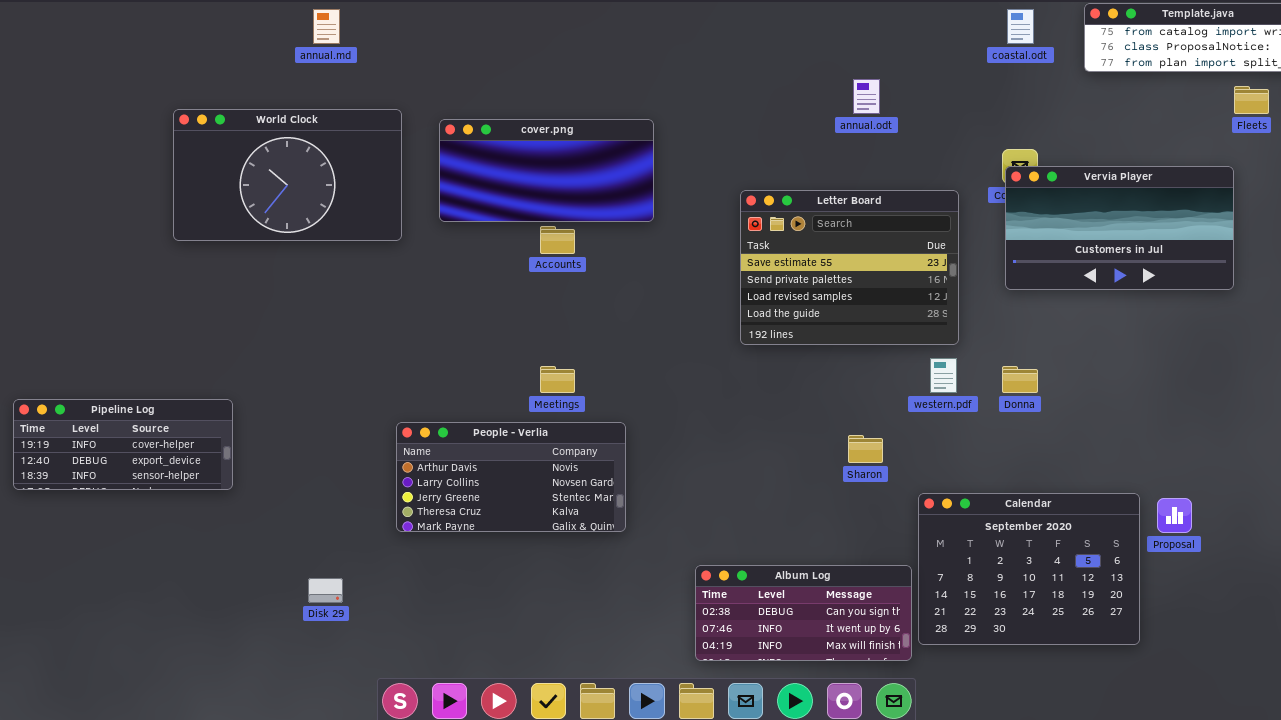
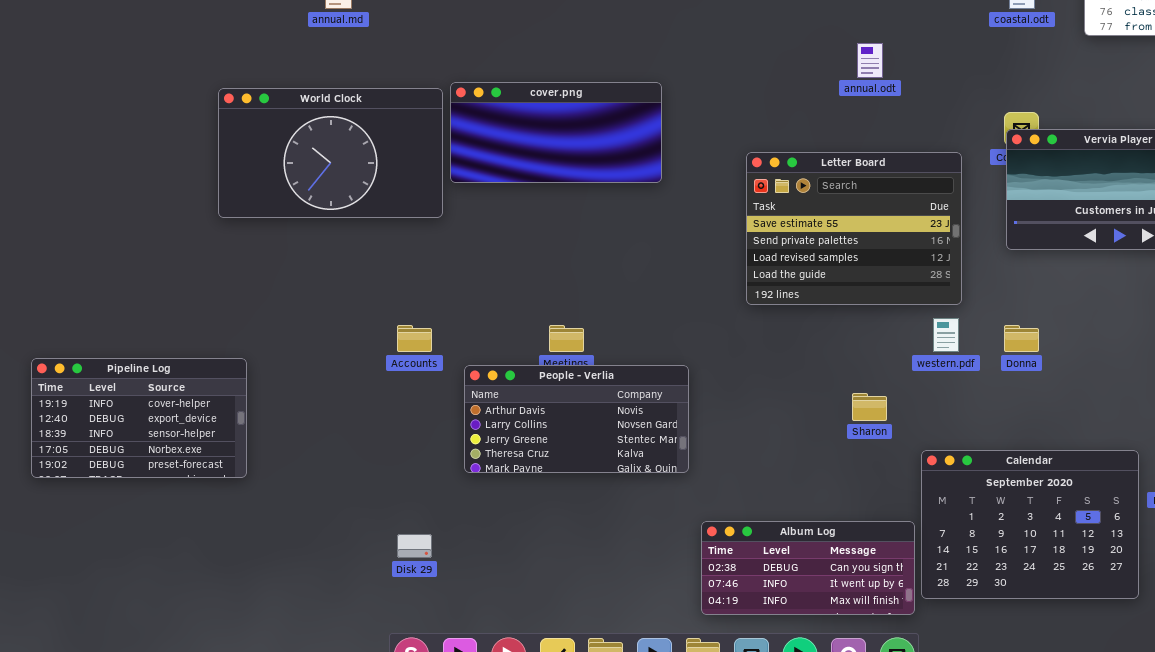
World Clock: [173,109,402,241] -> [218,88,443,218], moved
Accounts: [540,226,575,254] -> [397,325,432,352], moved
Pipeline Log: [13,399,233,490] -> [31,358,247,478], resized
People - Verlia: [396,422,626,532] -> [464,365,689,473], moved
Disk 29: [308,578,343,603] -> [397,534,432,558], moved

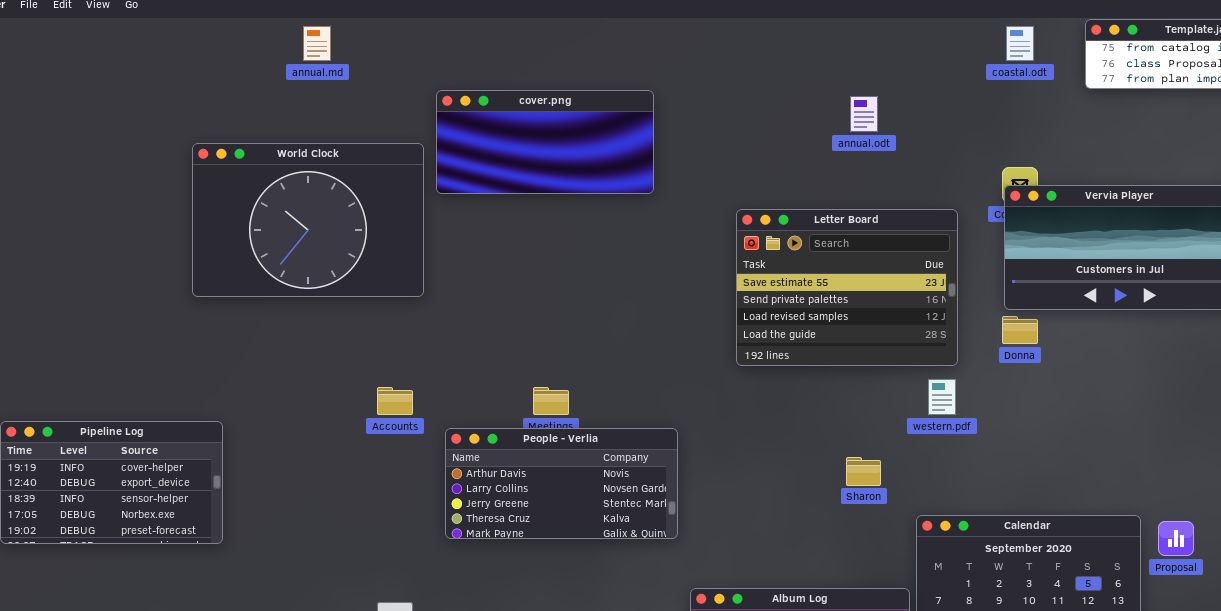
cover.png: [450,82,662,183] -> [436,90,654,194], moved
World Clock: [218,88,443,218] -> [192,143,424,297], resized
Donna: [1004,325,1039,352] -> [1002,316,1038,344], moved

